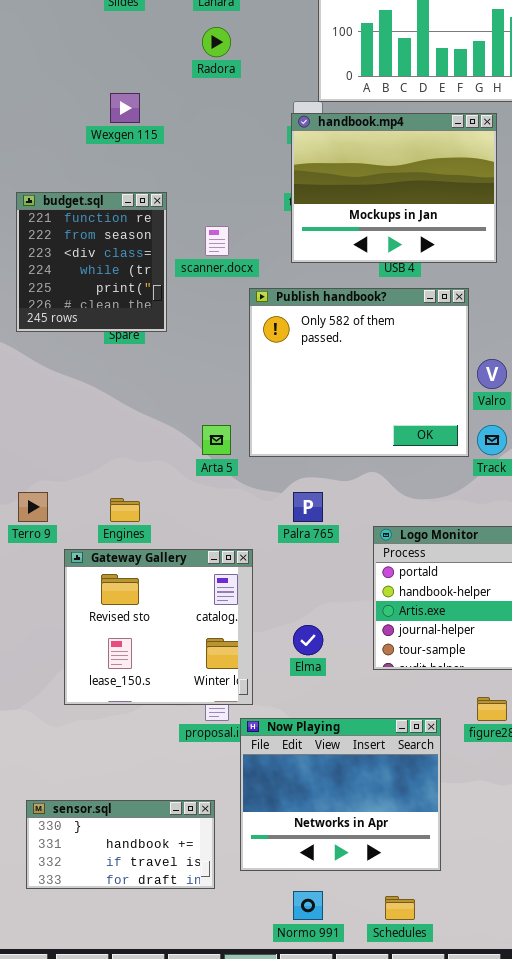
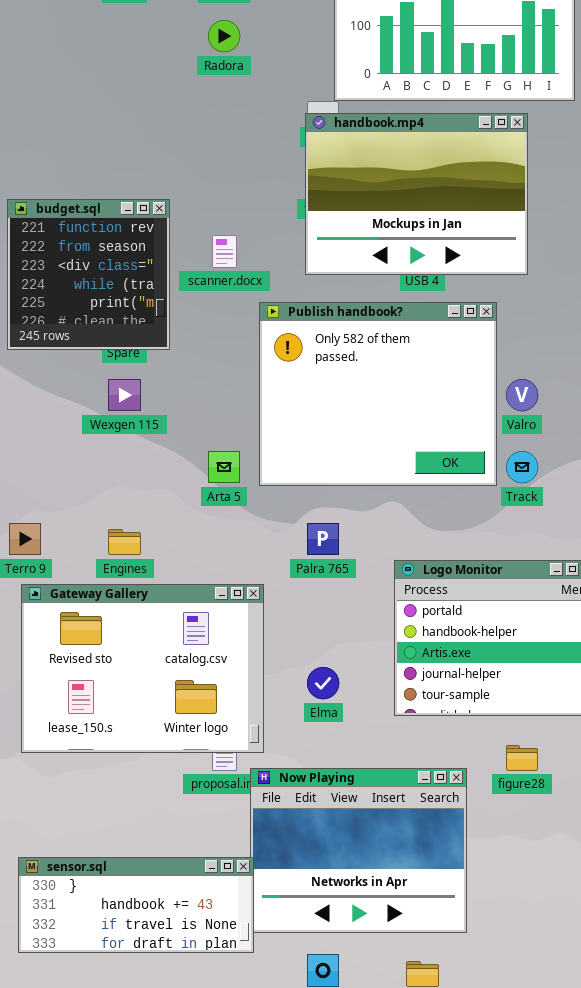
Wexgen 115: [110,93,140,123] -> [108,379,141,411], moved
Gateway Gallery: [64,549,253,705] -> [21,584,264,753], resized
sensor.sql: [26,800,215,889] -> [18,857,254,953], resized

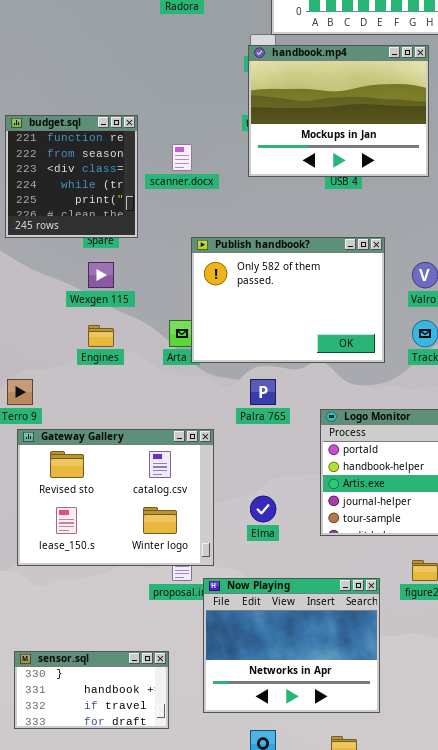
Publish handbook?: [259,302,497,486] -> [191,237,385,363], moved, resized
Engines: [108,529,141,555] -> [88,325,114,347], moved
sensor.sql: [18,857,254,953] -> [14,651,169,729], resized

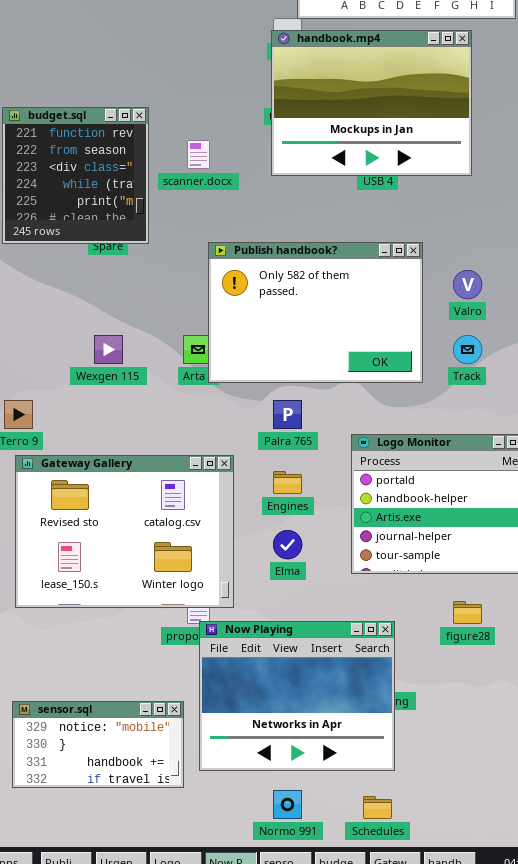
Wexgen 115: [88,262,114,288] -> [94,335,123,364], moved
Engines: [88,325,114,347] -> [273,471,302,494], moved
Now Playing: [203,578,380,713] -> [199,621,395,771], moved
sensor.sql: [14,651,169,729] -> [12,701,184,788], scrolled up 1 row

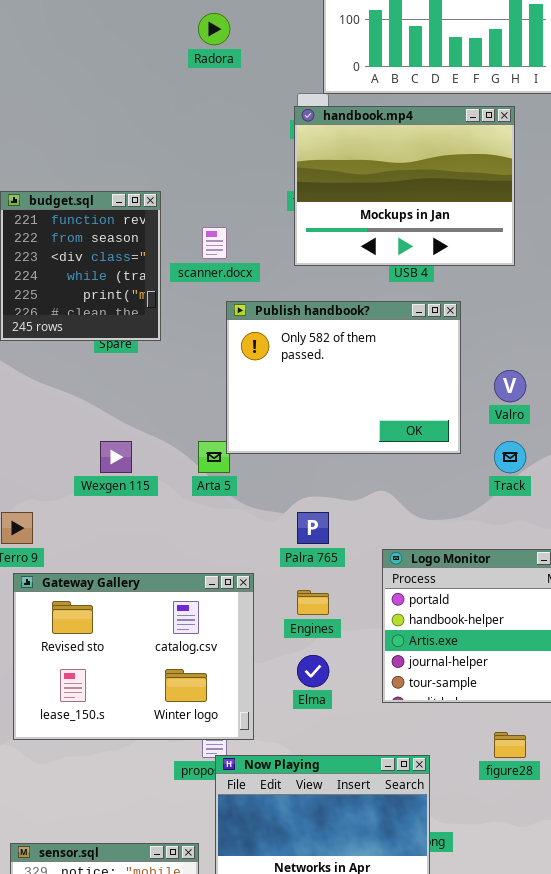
Publish handbook?: [208,242,423,383] -> [226,301,461,454], moved

